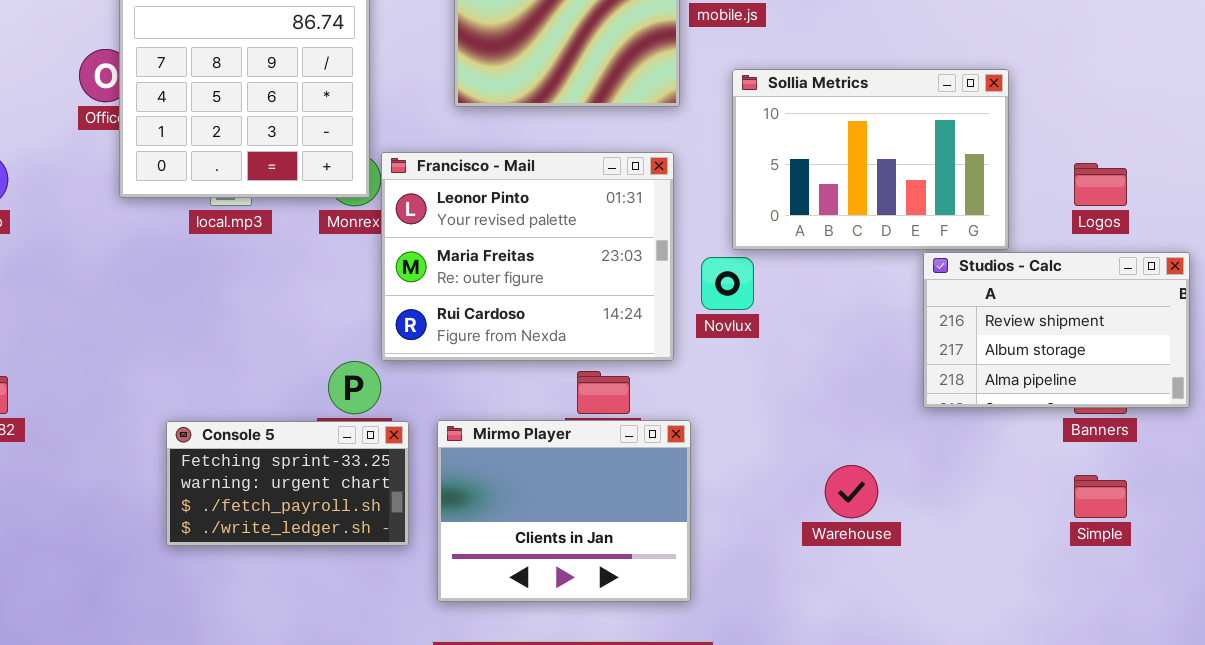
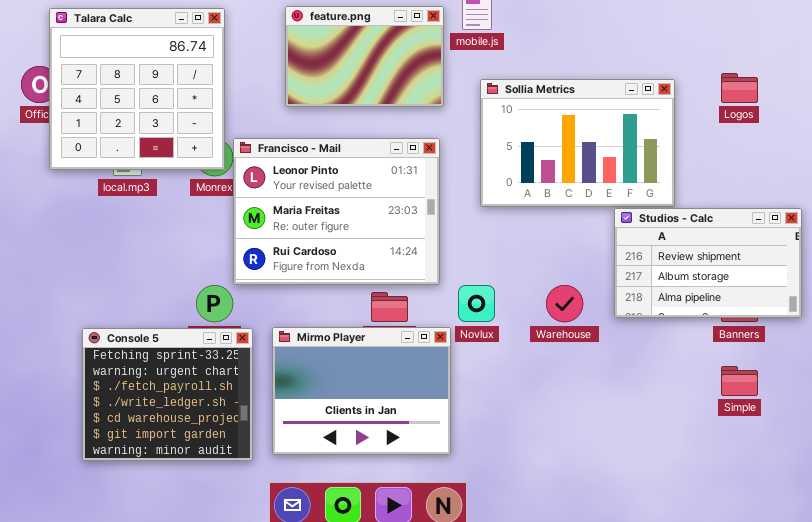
Logos: [1074,163,1127,206] -> [721,73,758,103], moved
Novlux: [701,257,754,310] -> [458,285,495,322], moved
Console 5: [166,421,409,546] -> [82,328,253,461], resized
Warehouse: [825,465,878,518] -> [546,285,583,322], moved

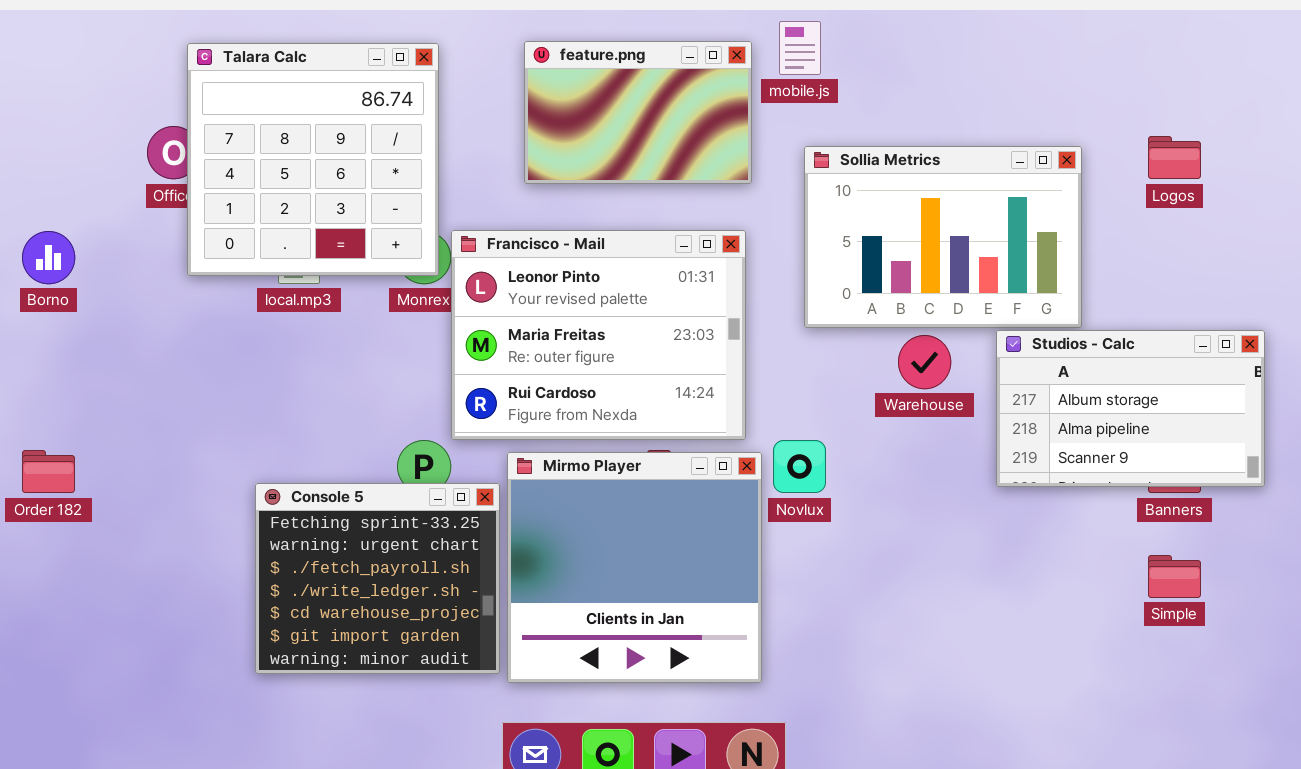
Studios - Calc: [614,208,802,318] -> [996,330,1265,487], scrolled down 1 row
Warehouse: [546,285,583,322] -> [898,335,951,389], moved
Mirmo Player: [272,327,451,455] -> [507,452,762,683], resized
Console 5: [82,328,253,461] -> [255,483,500,674], moved

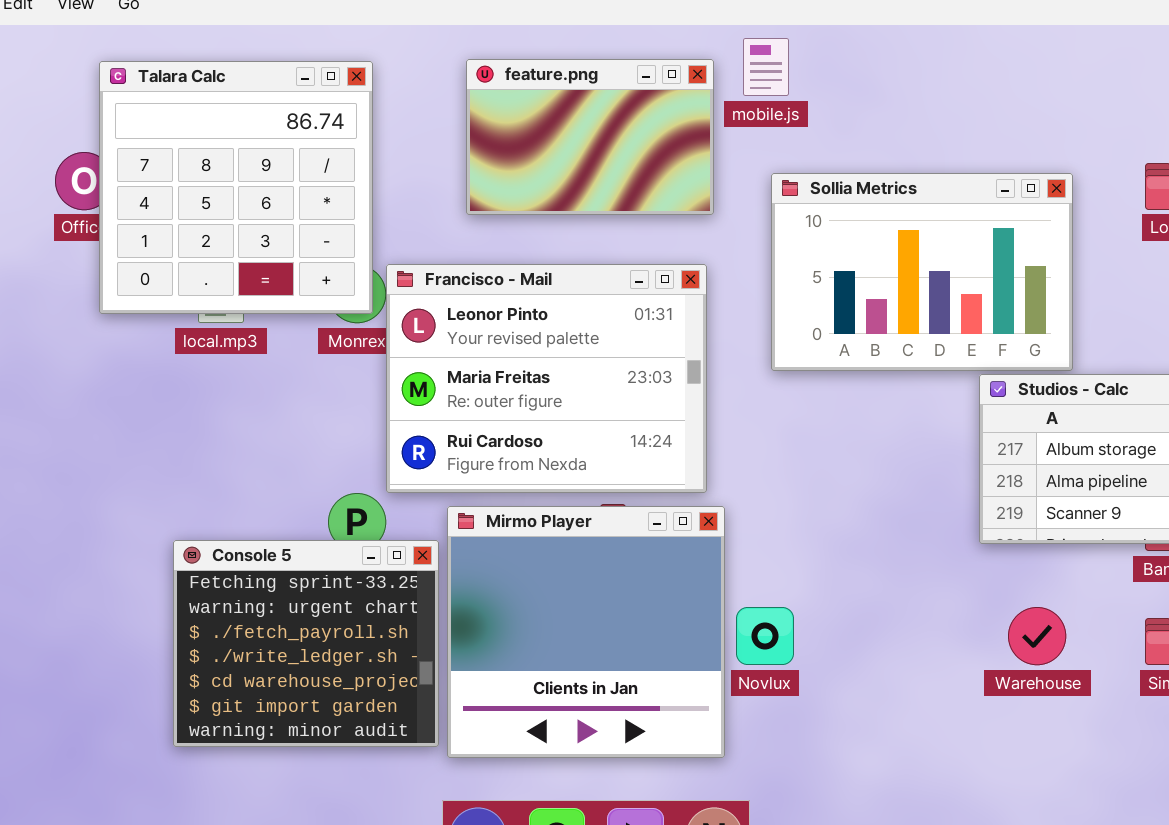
Warehouse: [898,335,951,389] -> [1008,607,1066,665], moved
Novlux: [773,440,826,493] -> [736,607,794,665], moved

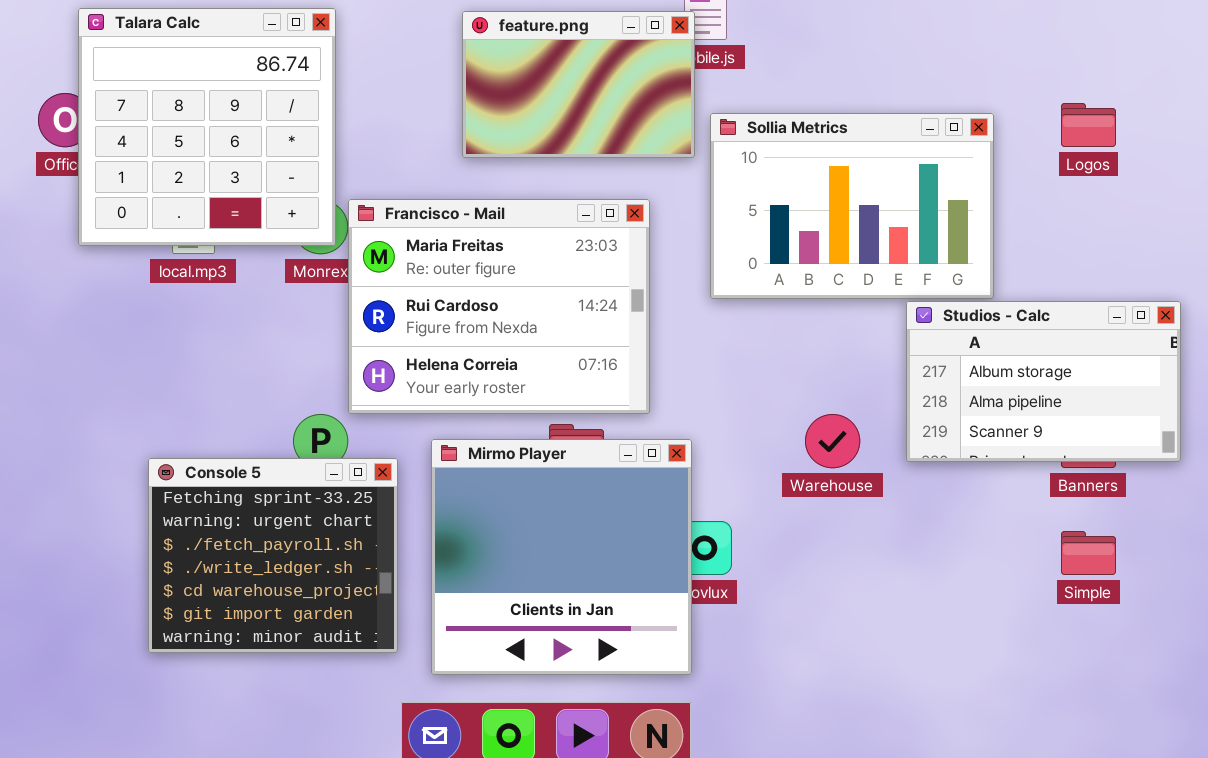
feature.png: [466,59,714,215] -> [462,11,695,158], moved
Francisco - Mail: [386,264,707,493] -> [348,199,650,414], scrolled down 1 row
Mirmo Player: [447,506,725,758] -> [431,439,692,675], moved
Warehouse: [1008,607,1066,665] -> [805,414,860,468], moved

